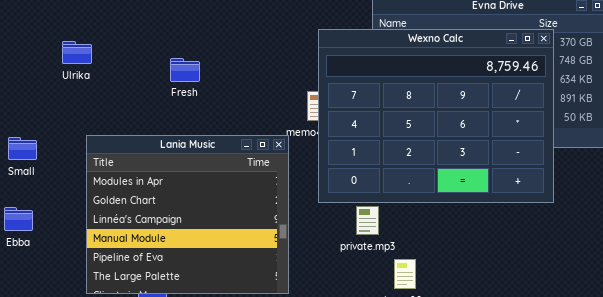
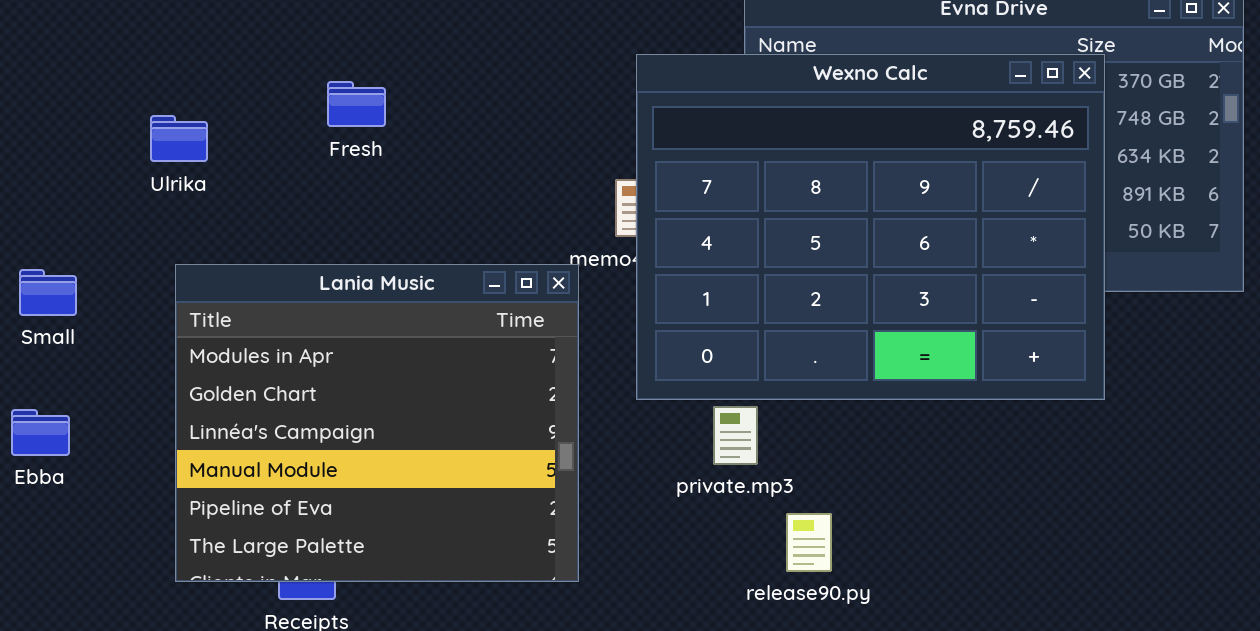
Ulrika: [62,41,92,64] -> [150,115,208,162], moved
Fresh: [170,58,200,82] -> [327,81,386,127], moved

